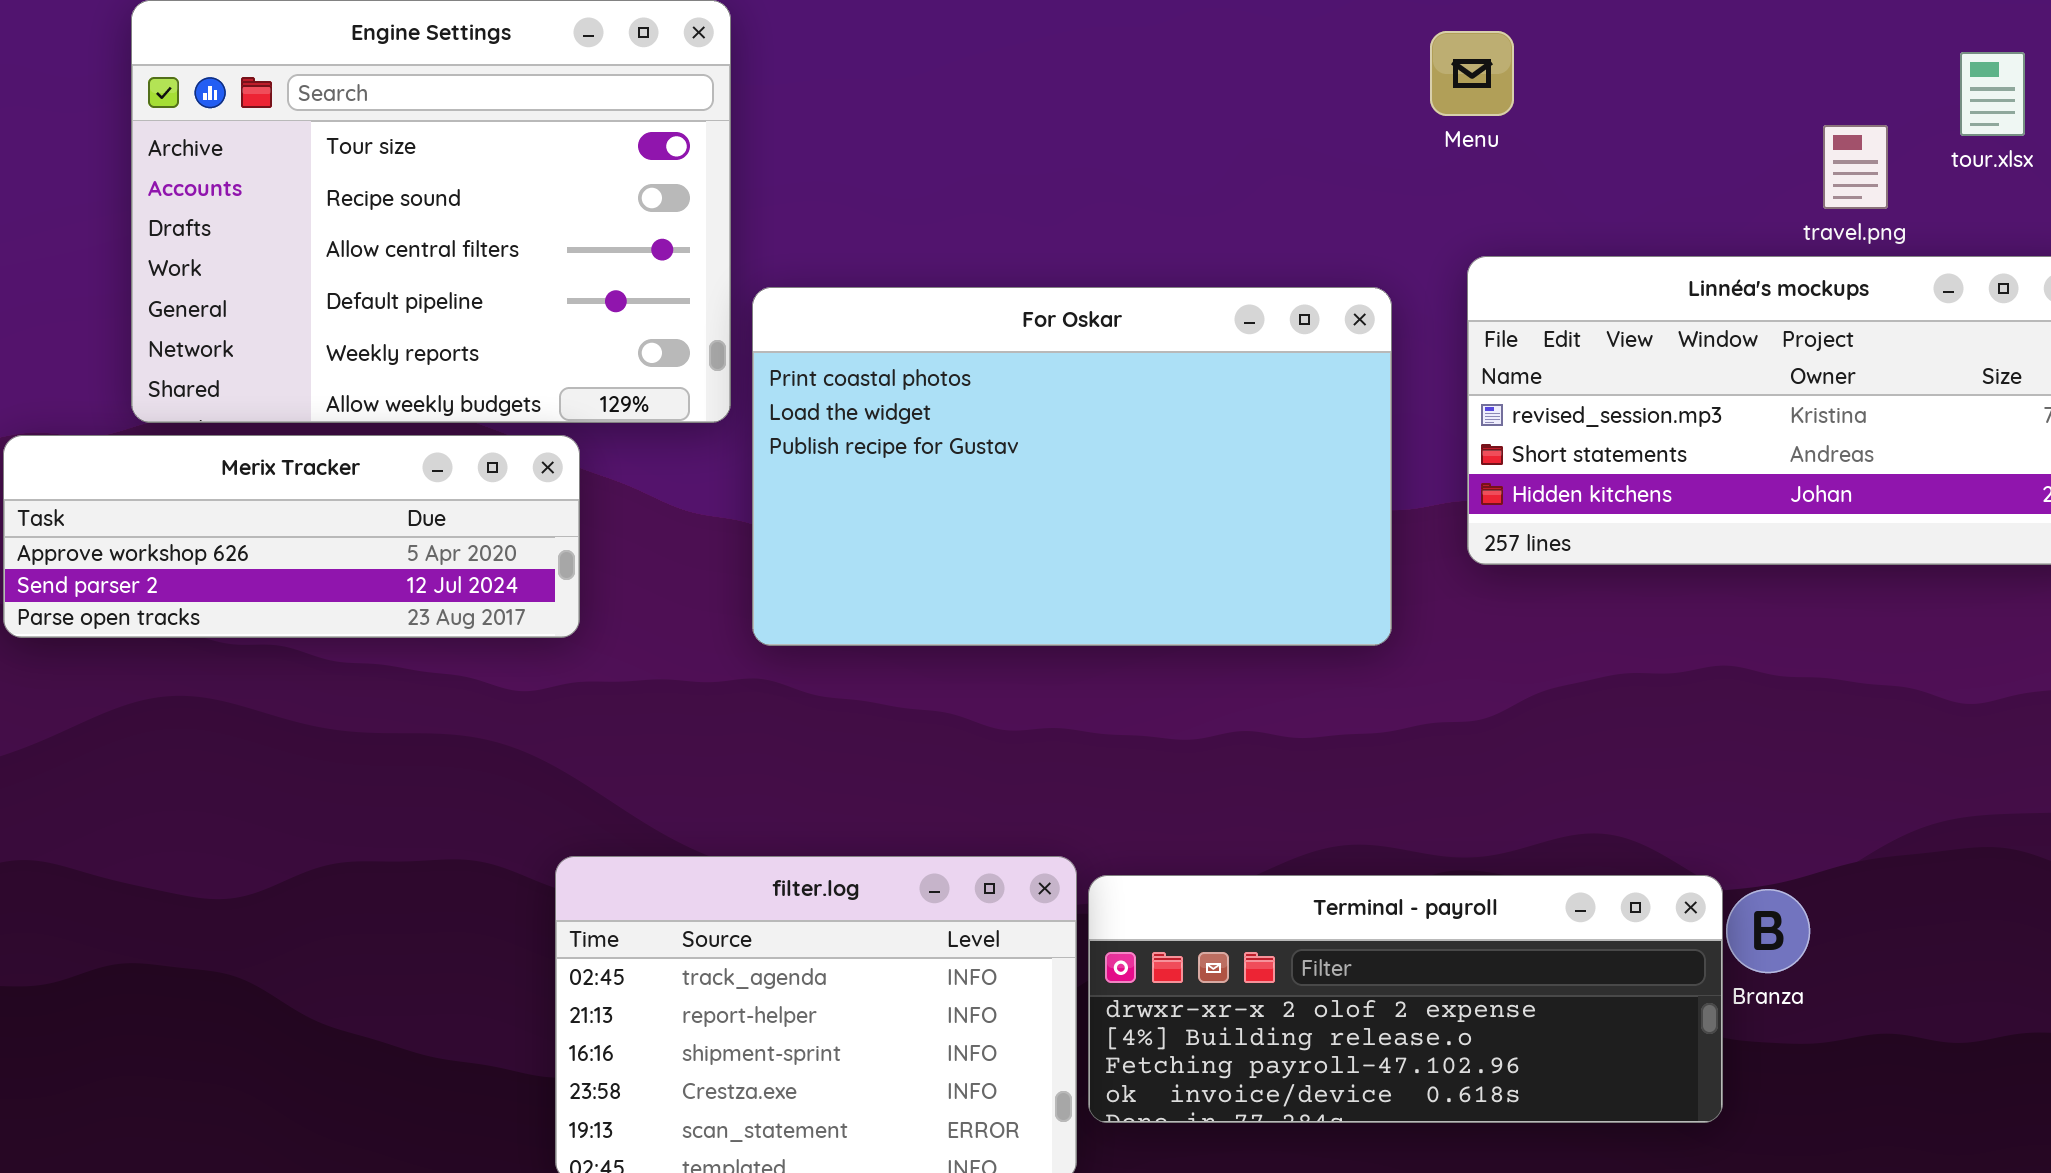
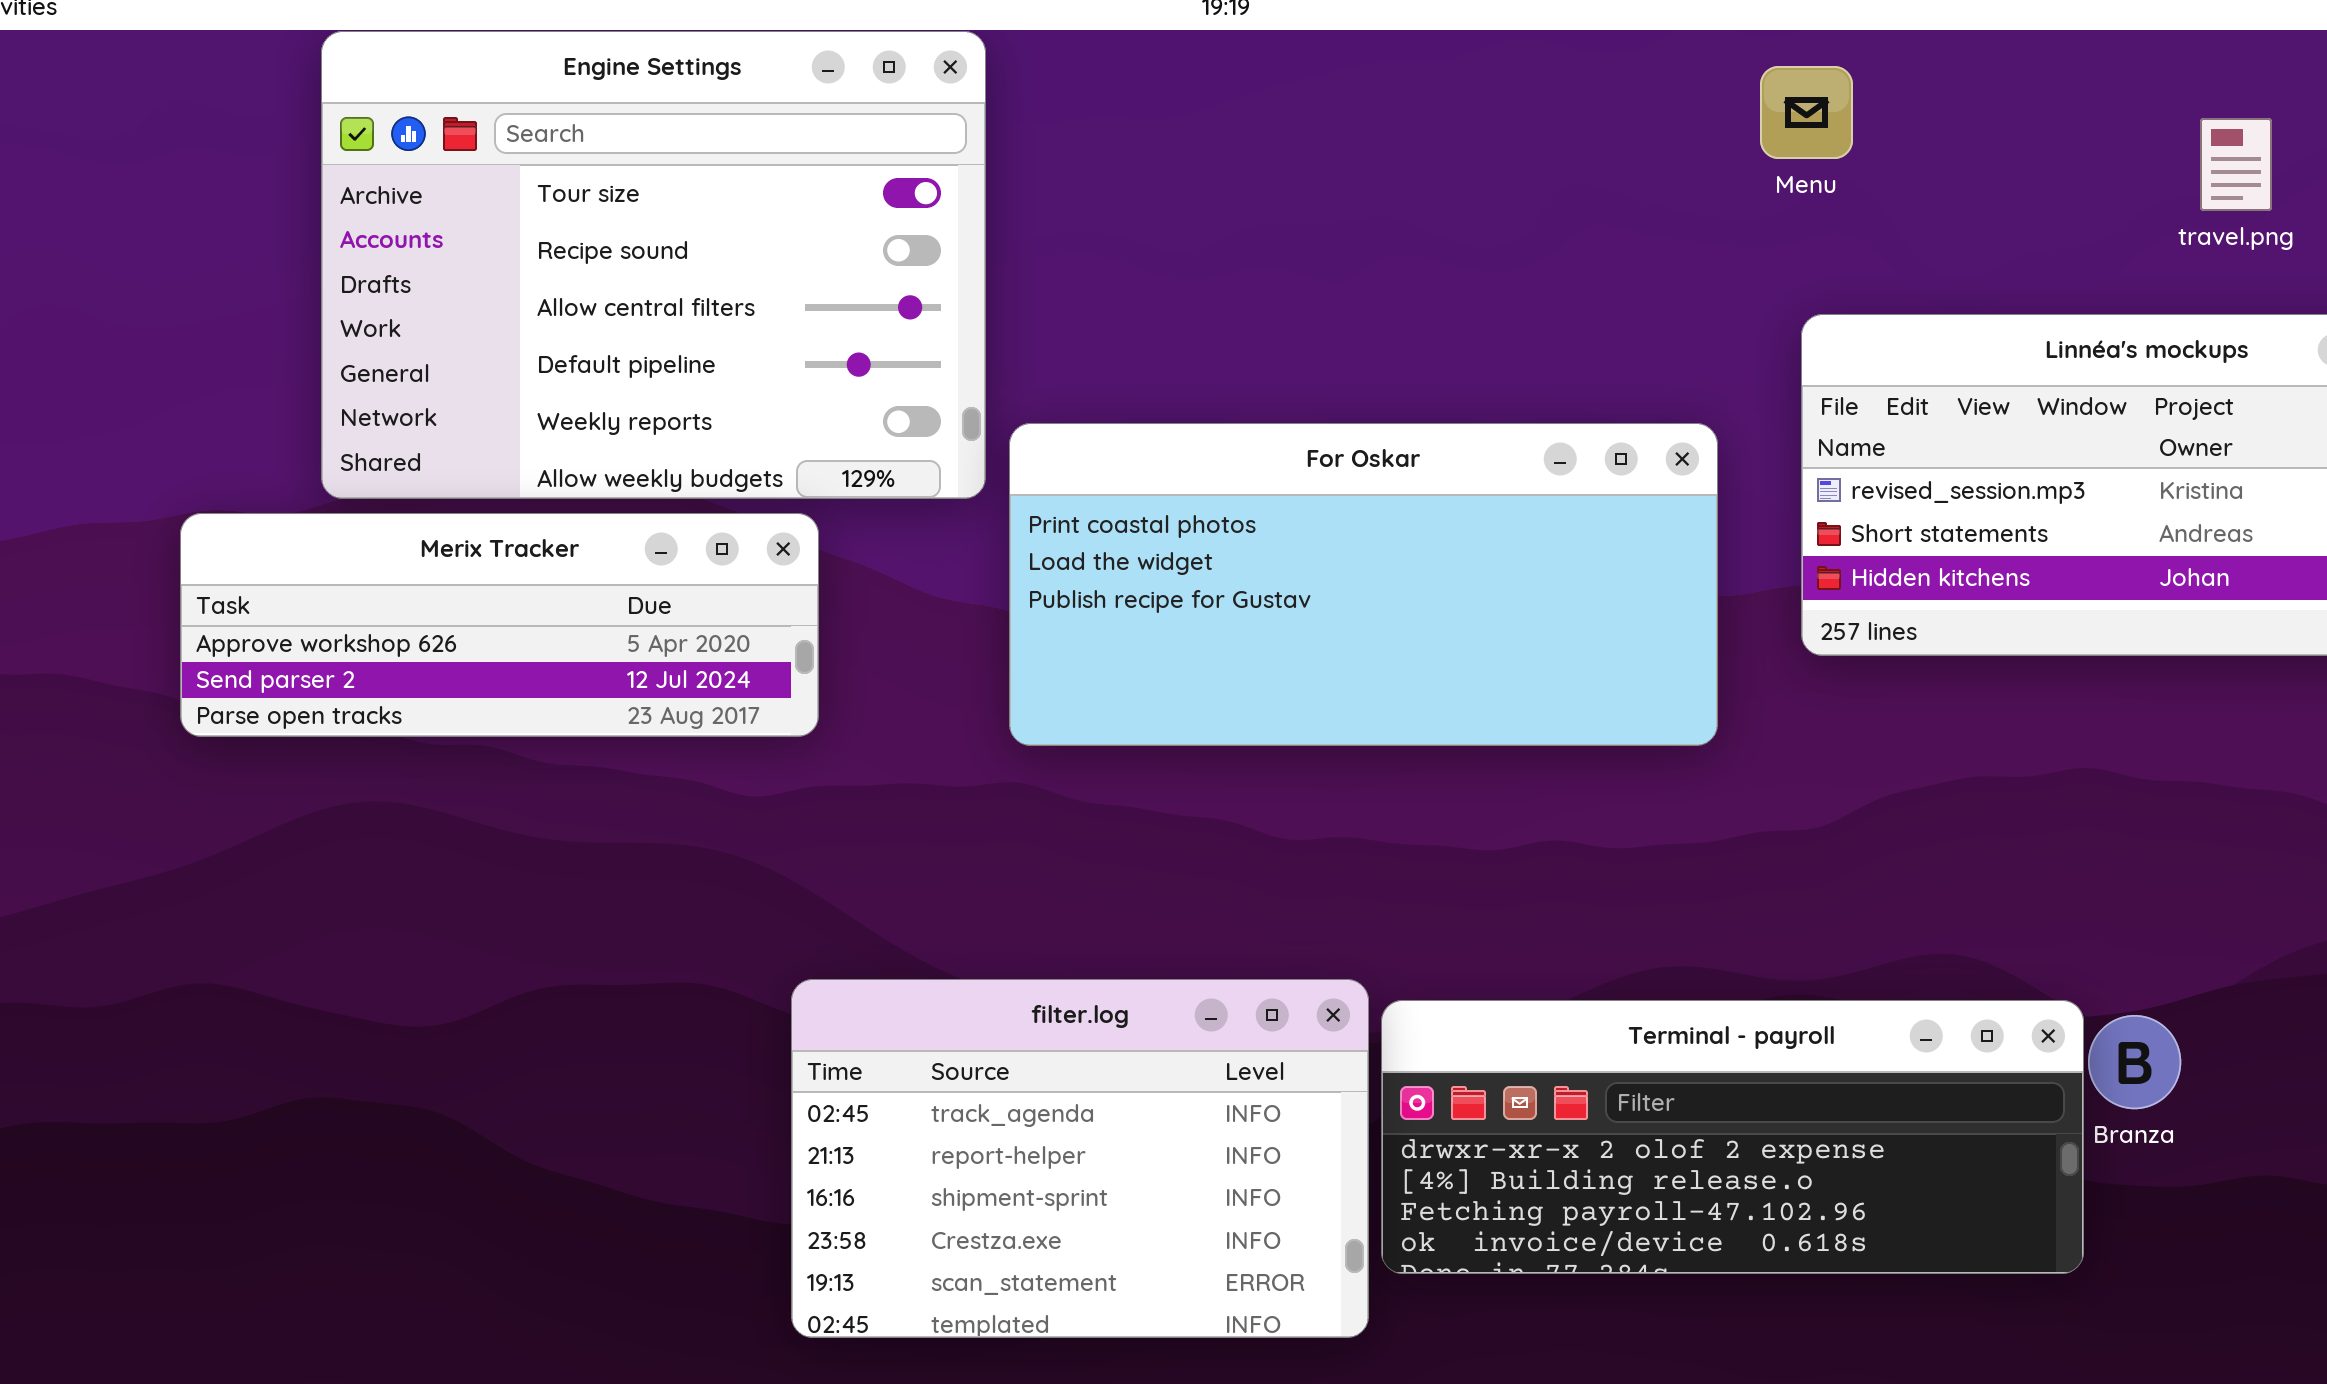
travel.png: [1823,125,1888,209] -> [2200,118,2272,211], moved
For Oskar: [752,287,1392,646] -> [1009,423,1718,746], resized

